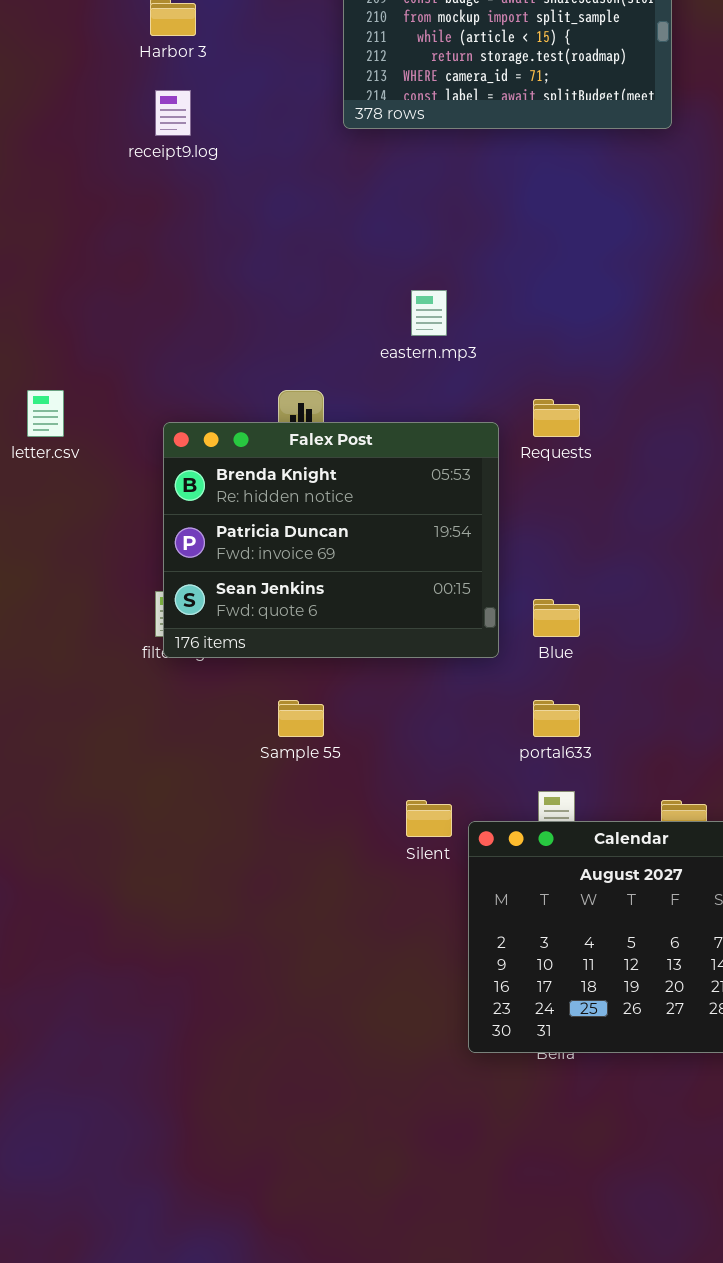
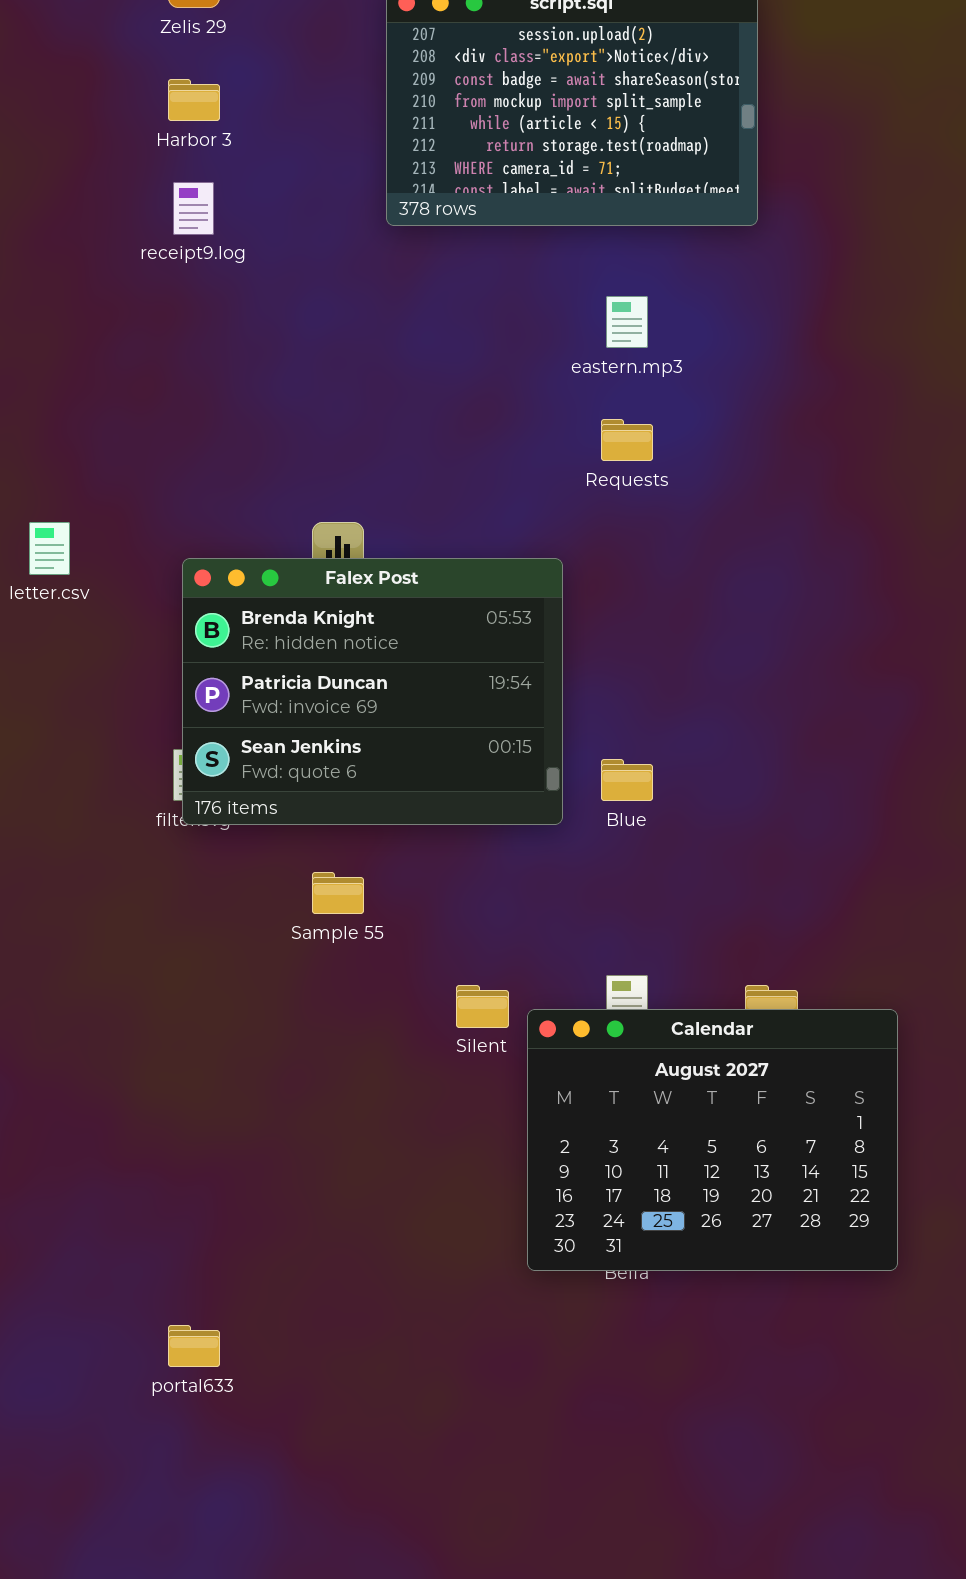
eastern.mp3: [411,290,447,336] -> [606,296,648,348], moved
Requests: [533,399,580,437] -> [601,419,653,461], moved
portal633: [533,700,580,737] -> [168,1325,220,1367], moved

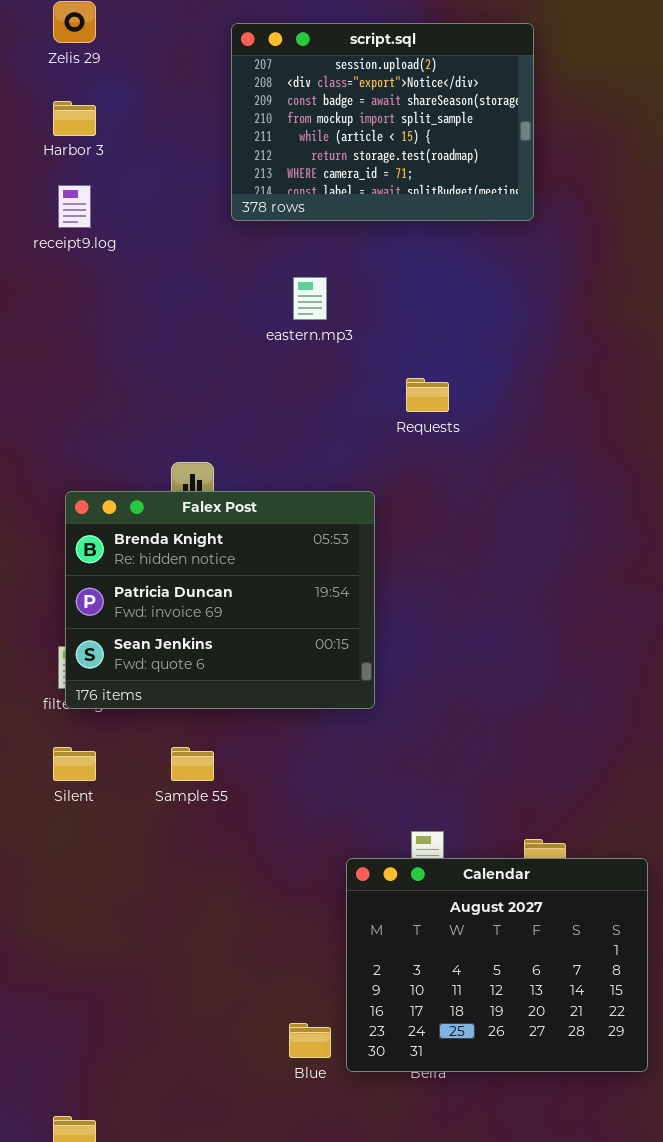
eastern.mp3: [606,296,648,348] -> [293,277,327,320], moved
Blue: [601,759,653,801] -> [289,1023,331,1058], moved
Silent: [456,985,509,1028] -> [53,747,96,781], moved

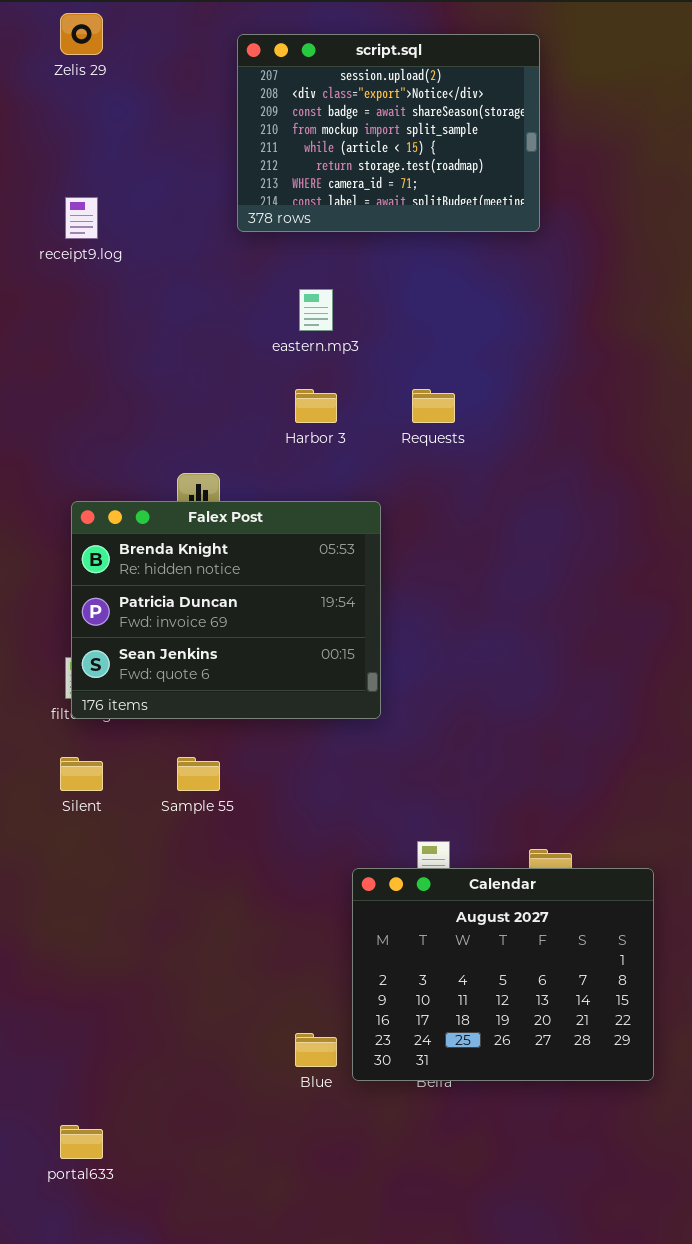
Harbor 3: [53,101,96,136] -> [295,389,337,423], moved

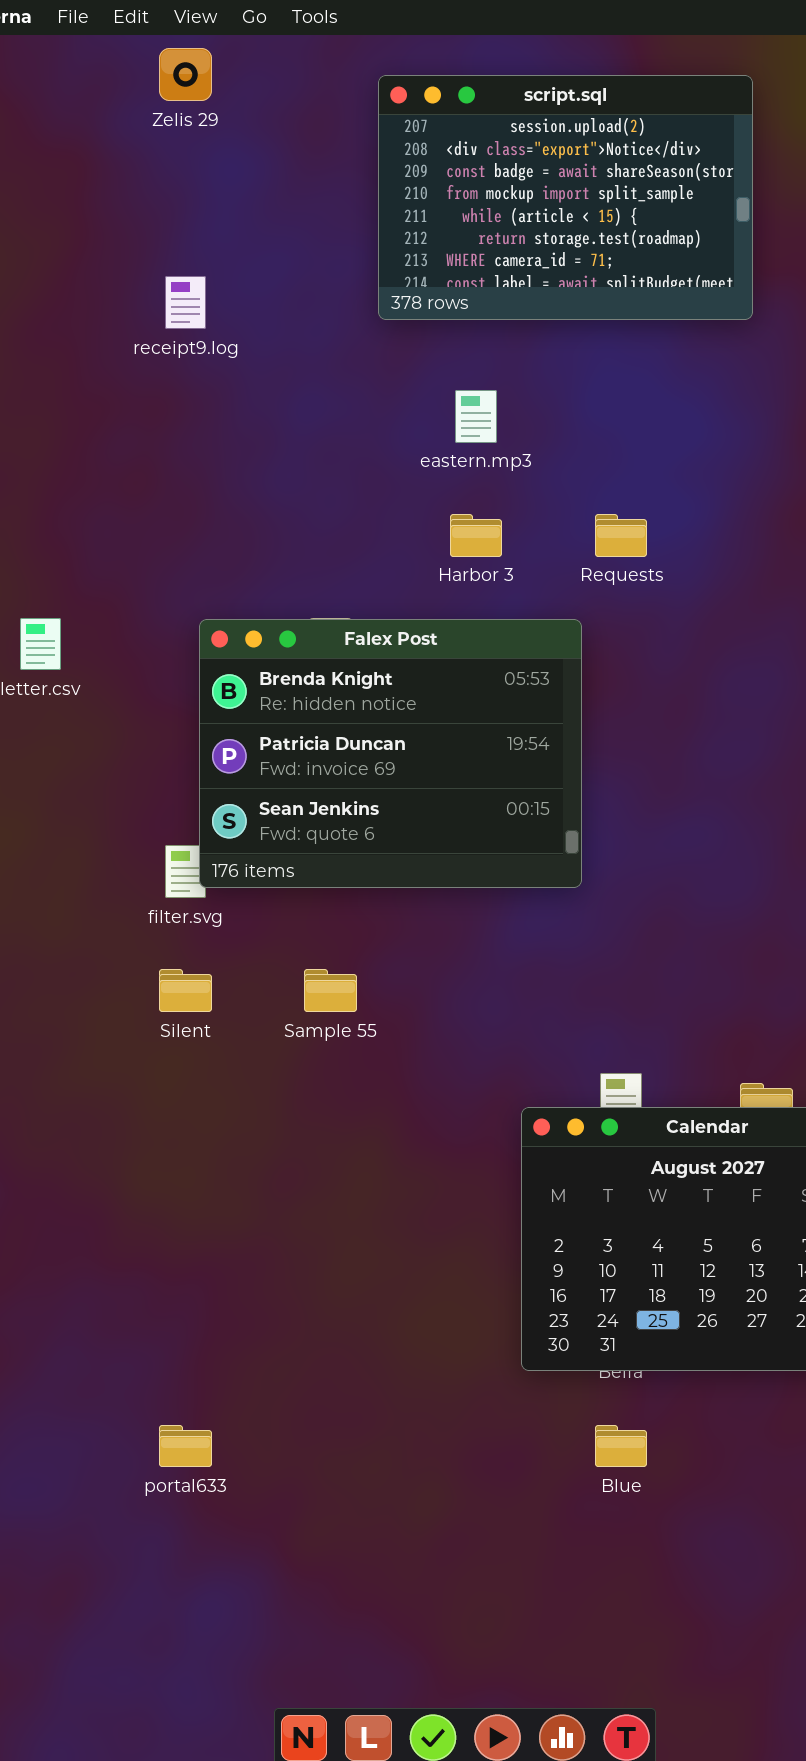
Falex Post: [71,501,381,719] -> [199,619,582,888], moved
Blue: [295,1033,337,1067] -> [595,1425,647,1467], moved

